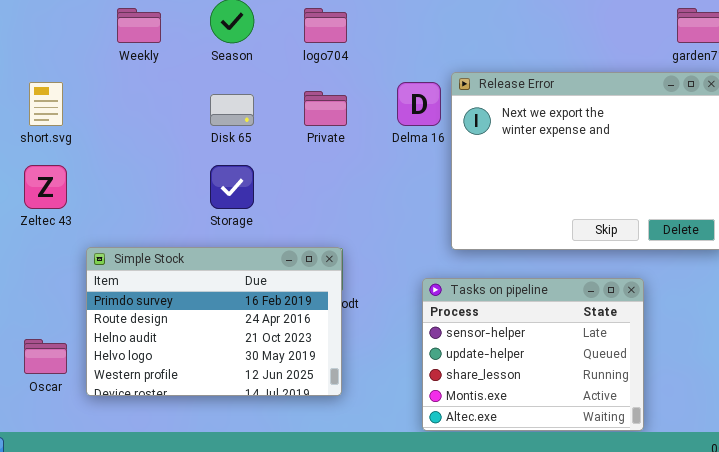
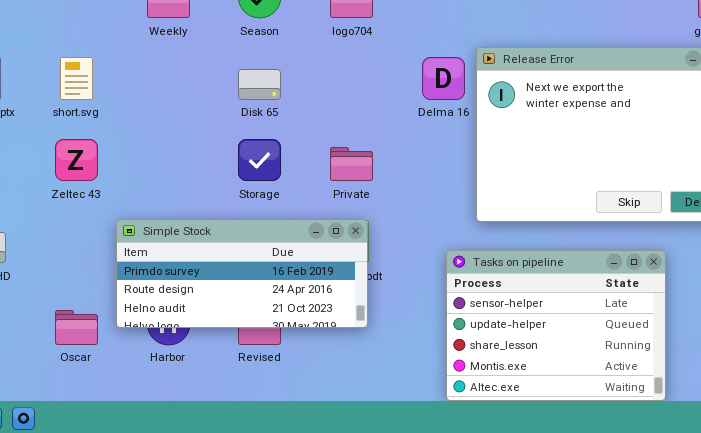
Private: [304,91,347,126] -> [330,147,373,181], moved
Simple Stock: [86,247,342,396] -> [116,219,368,328], resized

